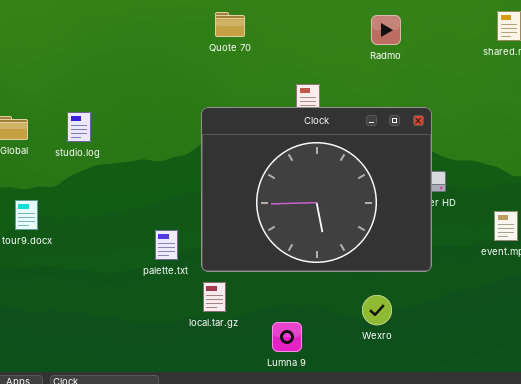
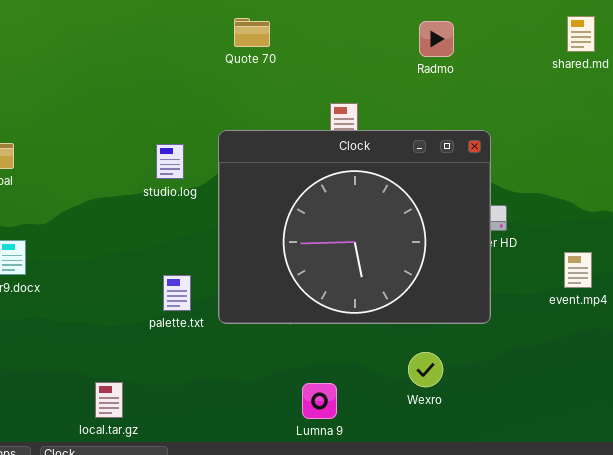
studio.log: [67,112,91,142] -> [156,144,184,179], moved
local.tar.gz: [203,282,226,312] -> [95,382,123,418], moved

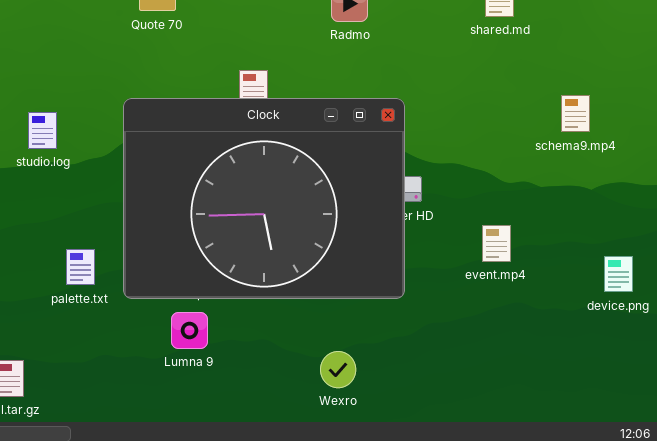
studio.log: [156,144,184,179] -> [28,112,57,149], moved
Wexro: [408,352,443,387] -> [320,351,356,388], moved
Lumna 9: [302,383,337,419] -> [171,312,208,349], moved

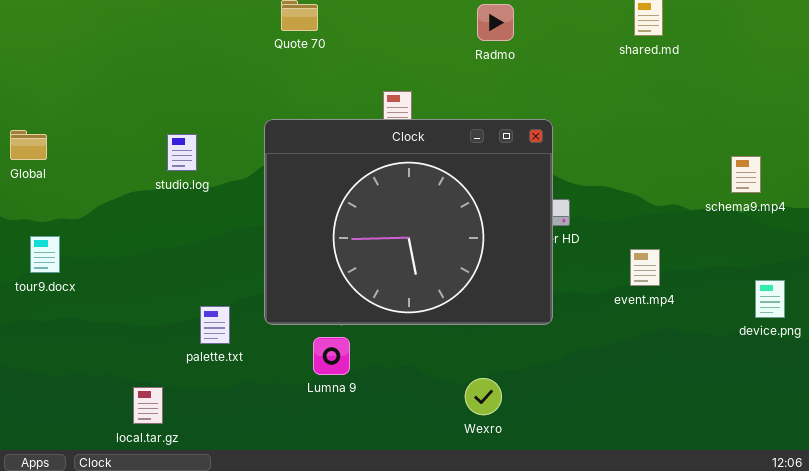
schema9.mp4: [561,95,590,132] -> [731,156,761,193], moved
palette.txt: [66,249,95,285] -> [200,306,230,344], moved

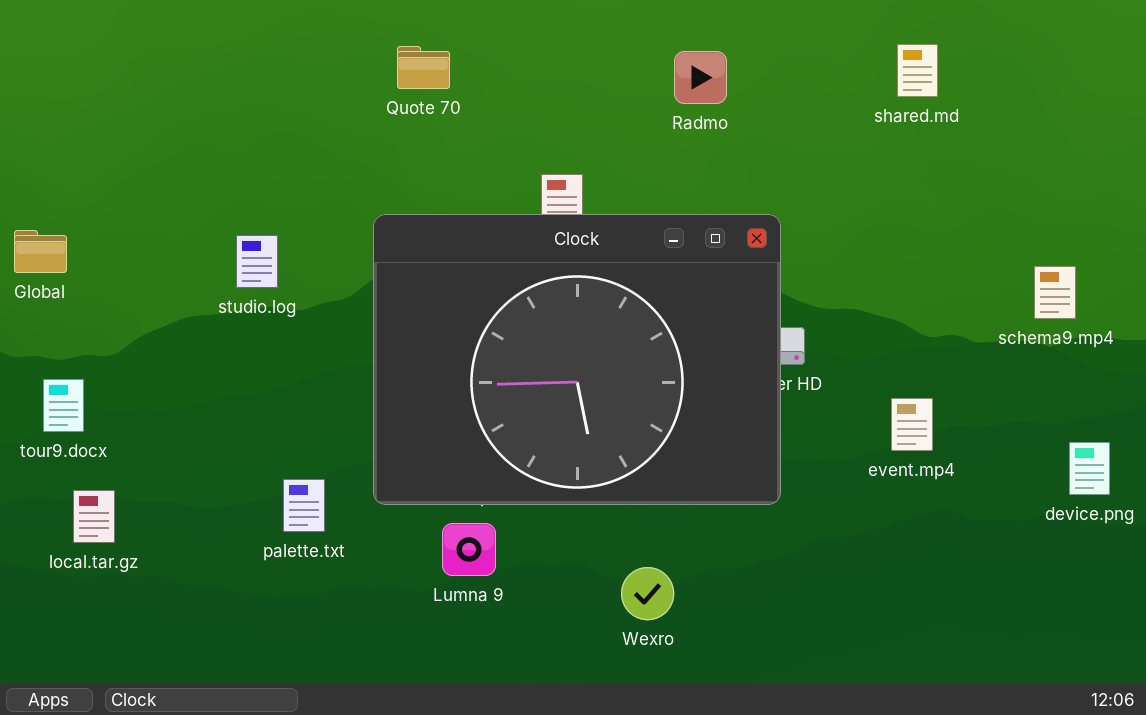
Wexro: [465,378,502,415] -> [621,567,674,620], moved
local.tar.gz: [133,387,163,424] -> [73,490,115,543], moved

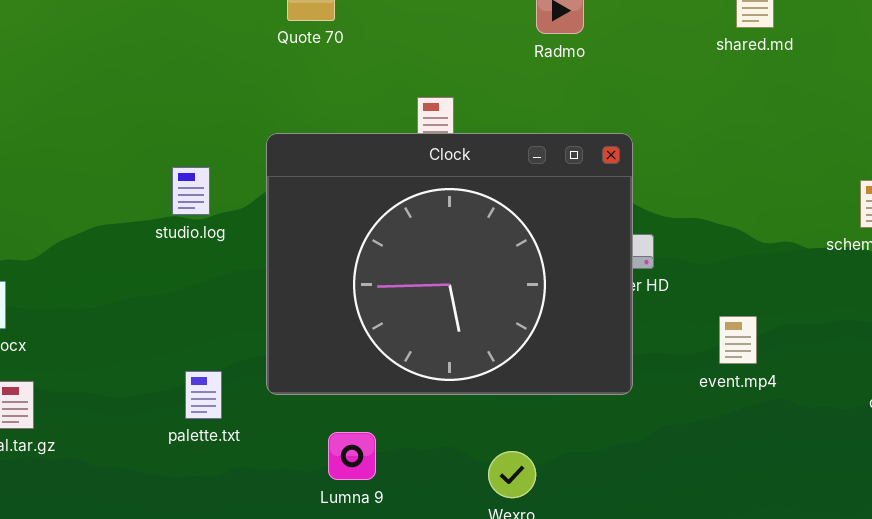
studio.log: [236,235,278,288] -> [172,167,210,215], moved
event.mp4: [891,398,933,451] -> [719,316,757,364], moved
Lumna 9: [442,523,496,576] -> [328,432,376,480], moved

